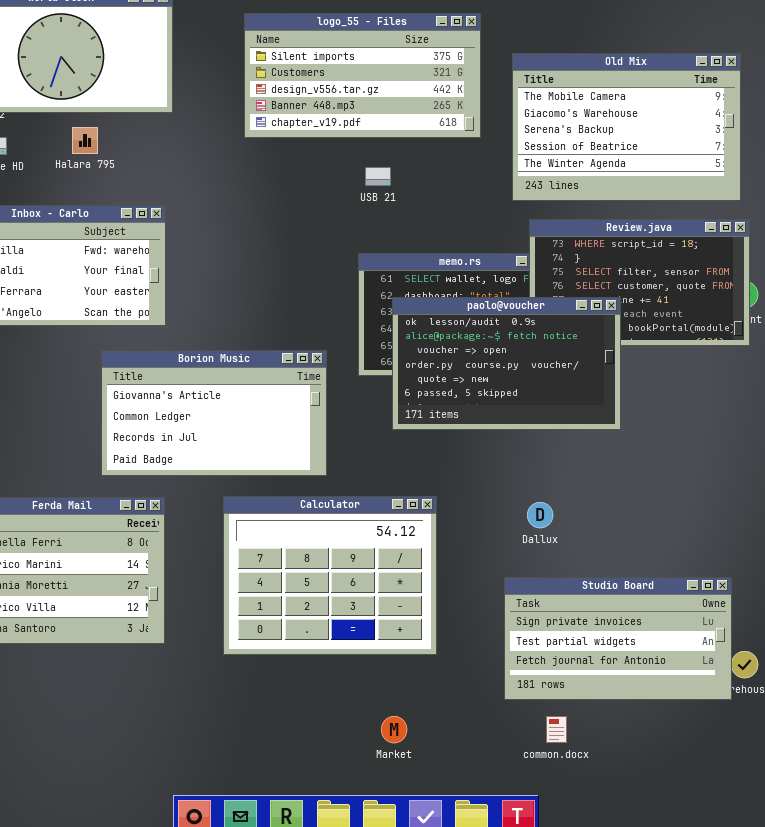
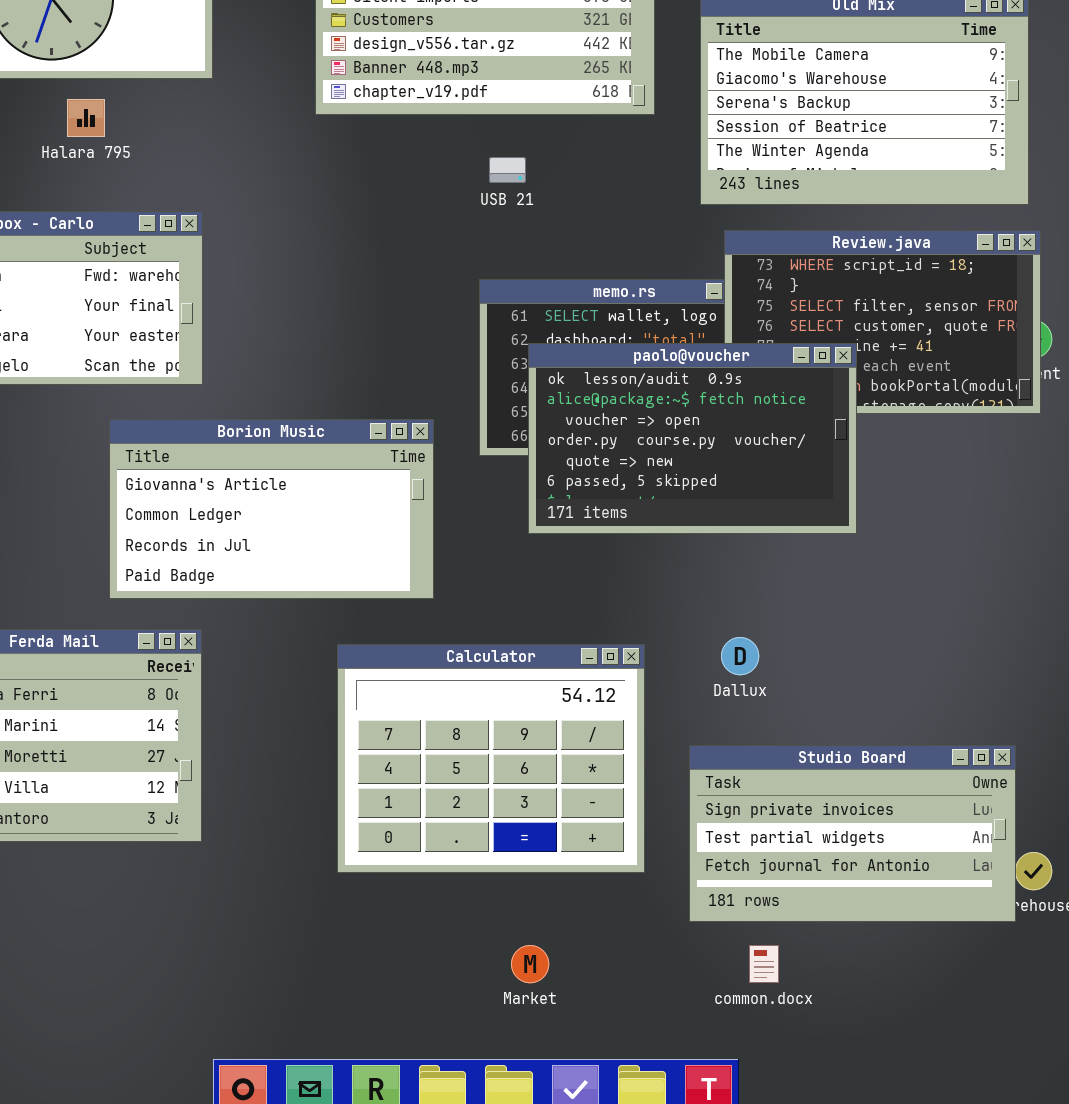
Calculator: [223,496,437,655] -> [337,644,645,873], moved

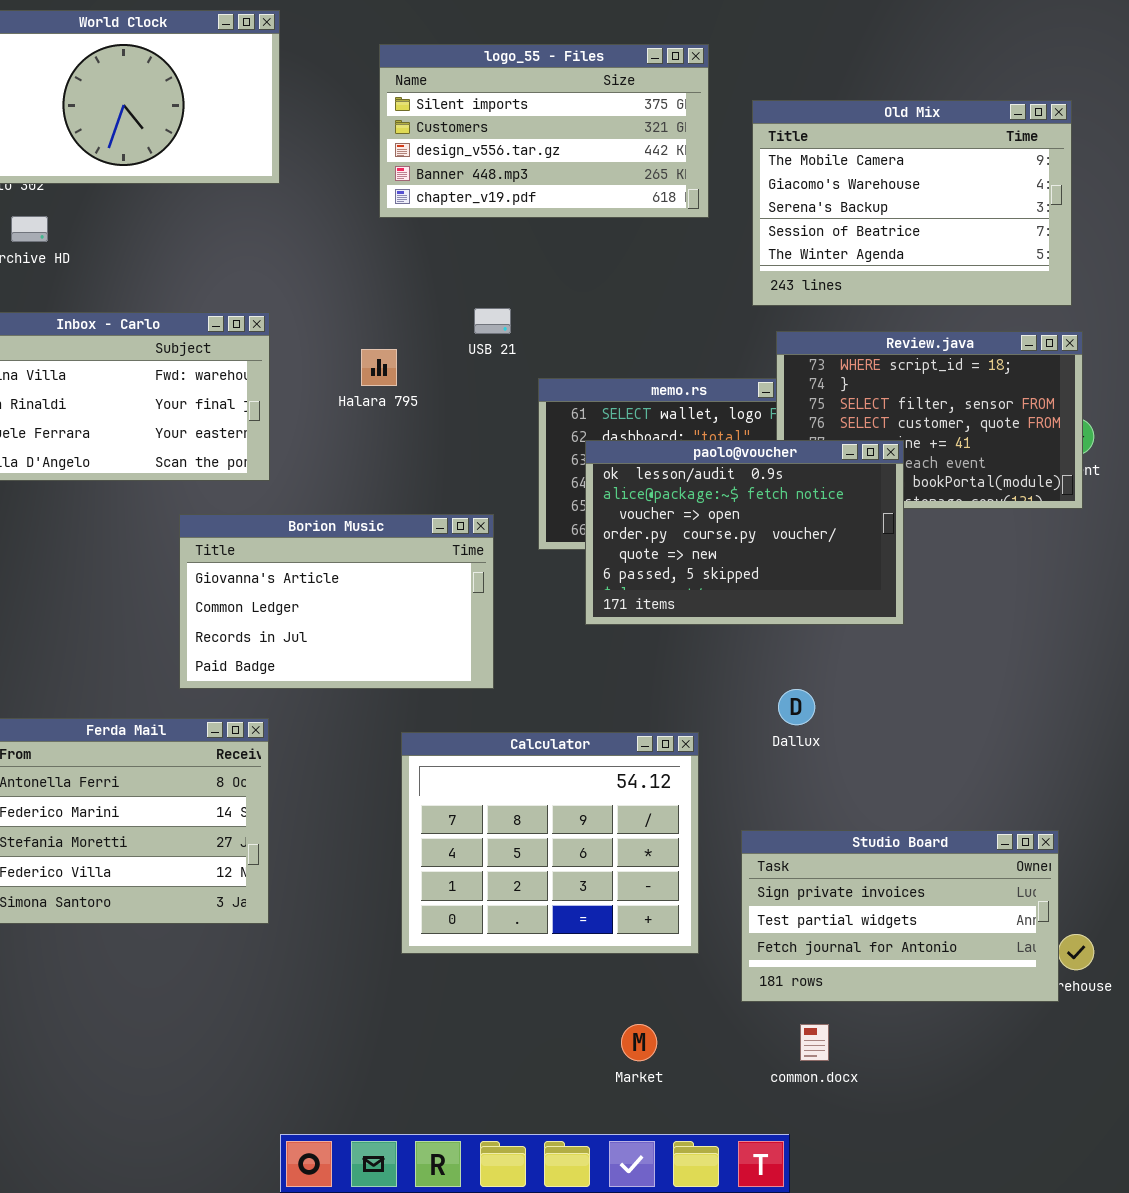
Halara 795: [67,99,105,137] -> [361,349,397,386], moved
USB 21: [489,157,526,183] -> [474,308,511,334], moved
Dallux: [721,637,759,675] -> [778,689,815,725], moved
Market: [511,945,549,983] -> [621,1024,657,1061], moved

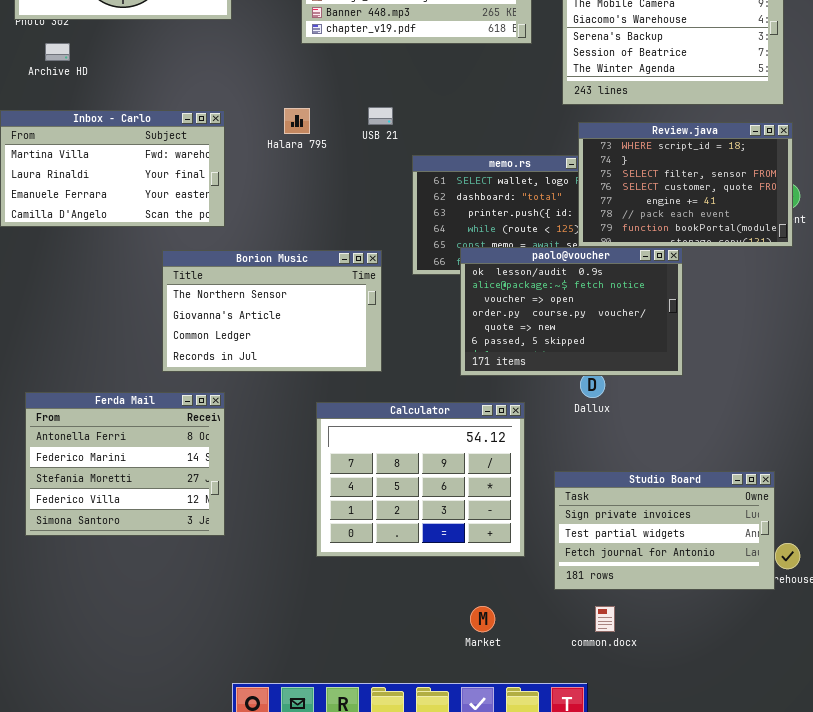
Halara 795: [361,349,397,386] -> [284,108,310,134], moved
paolo@voucher: [585,440,904,625] -> [460,247,683,376], moved
Borion Music: [179,514,494,689] -> [162,250,382,372], scrolled up 1 row

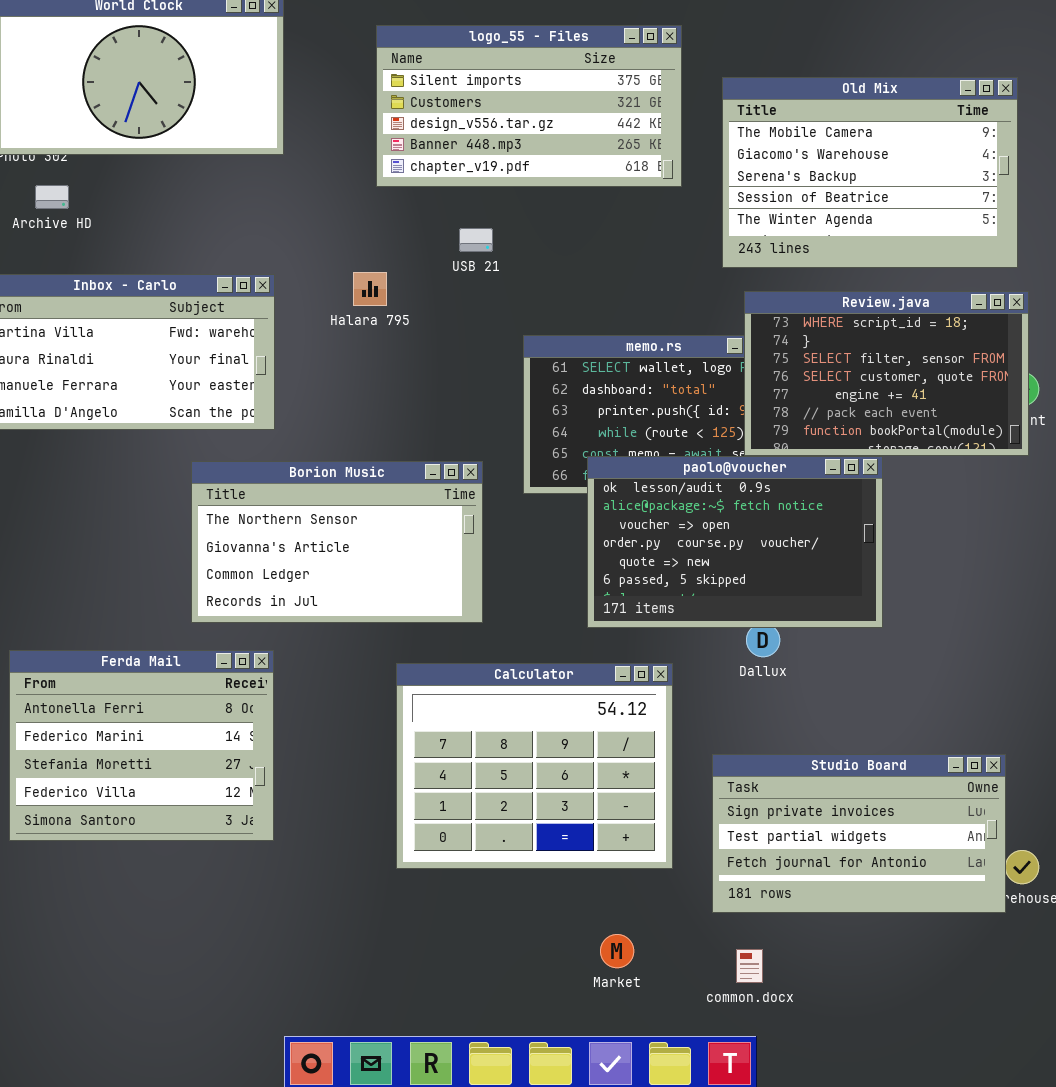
USB 21: [368,107,393,125] -> [459,228,493,252], moved
common.docx: [595,606,615,632] -> [736,949,763,983], moved

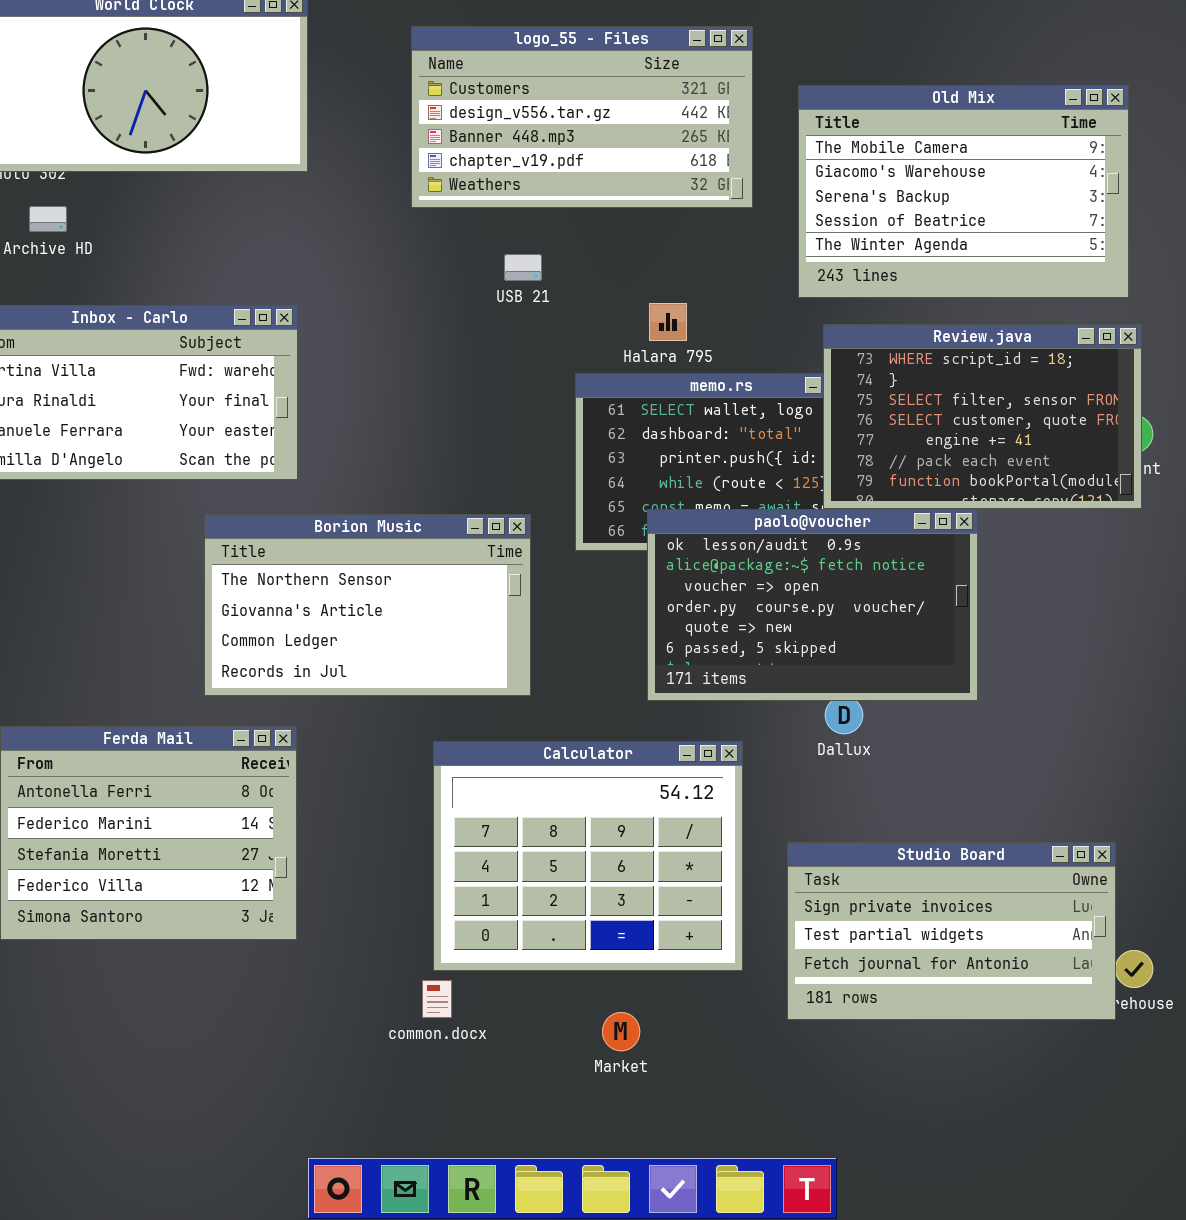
logo_55 - Files: [376,25,682,187] -> [411,26,753,208], scrolled down 1 row
Halara 795: [353,272,387,306] -> [649,303,687,341], moved
Market: [600,934,634,968] -> [602,1012,640,1051], moved
common.docx: [736,949,763,983] -> [422,980,452,1018], moved

